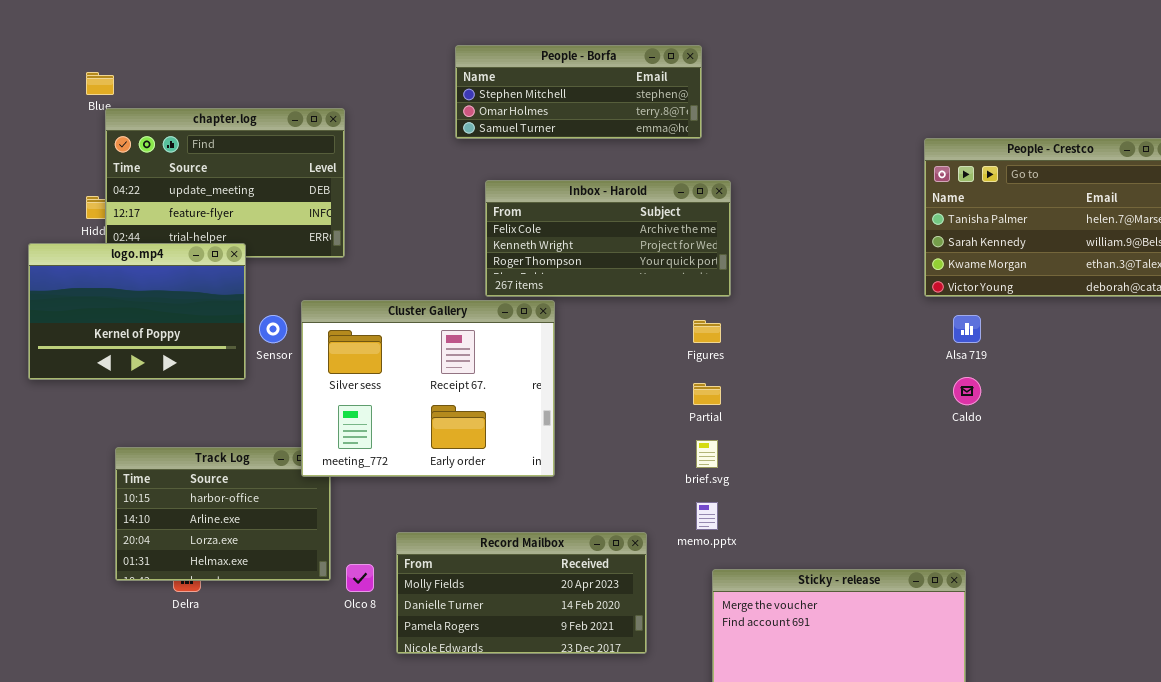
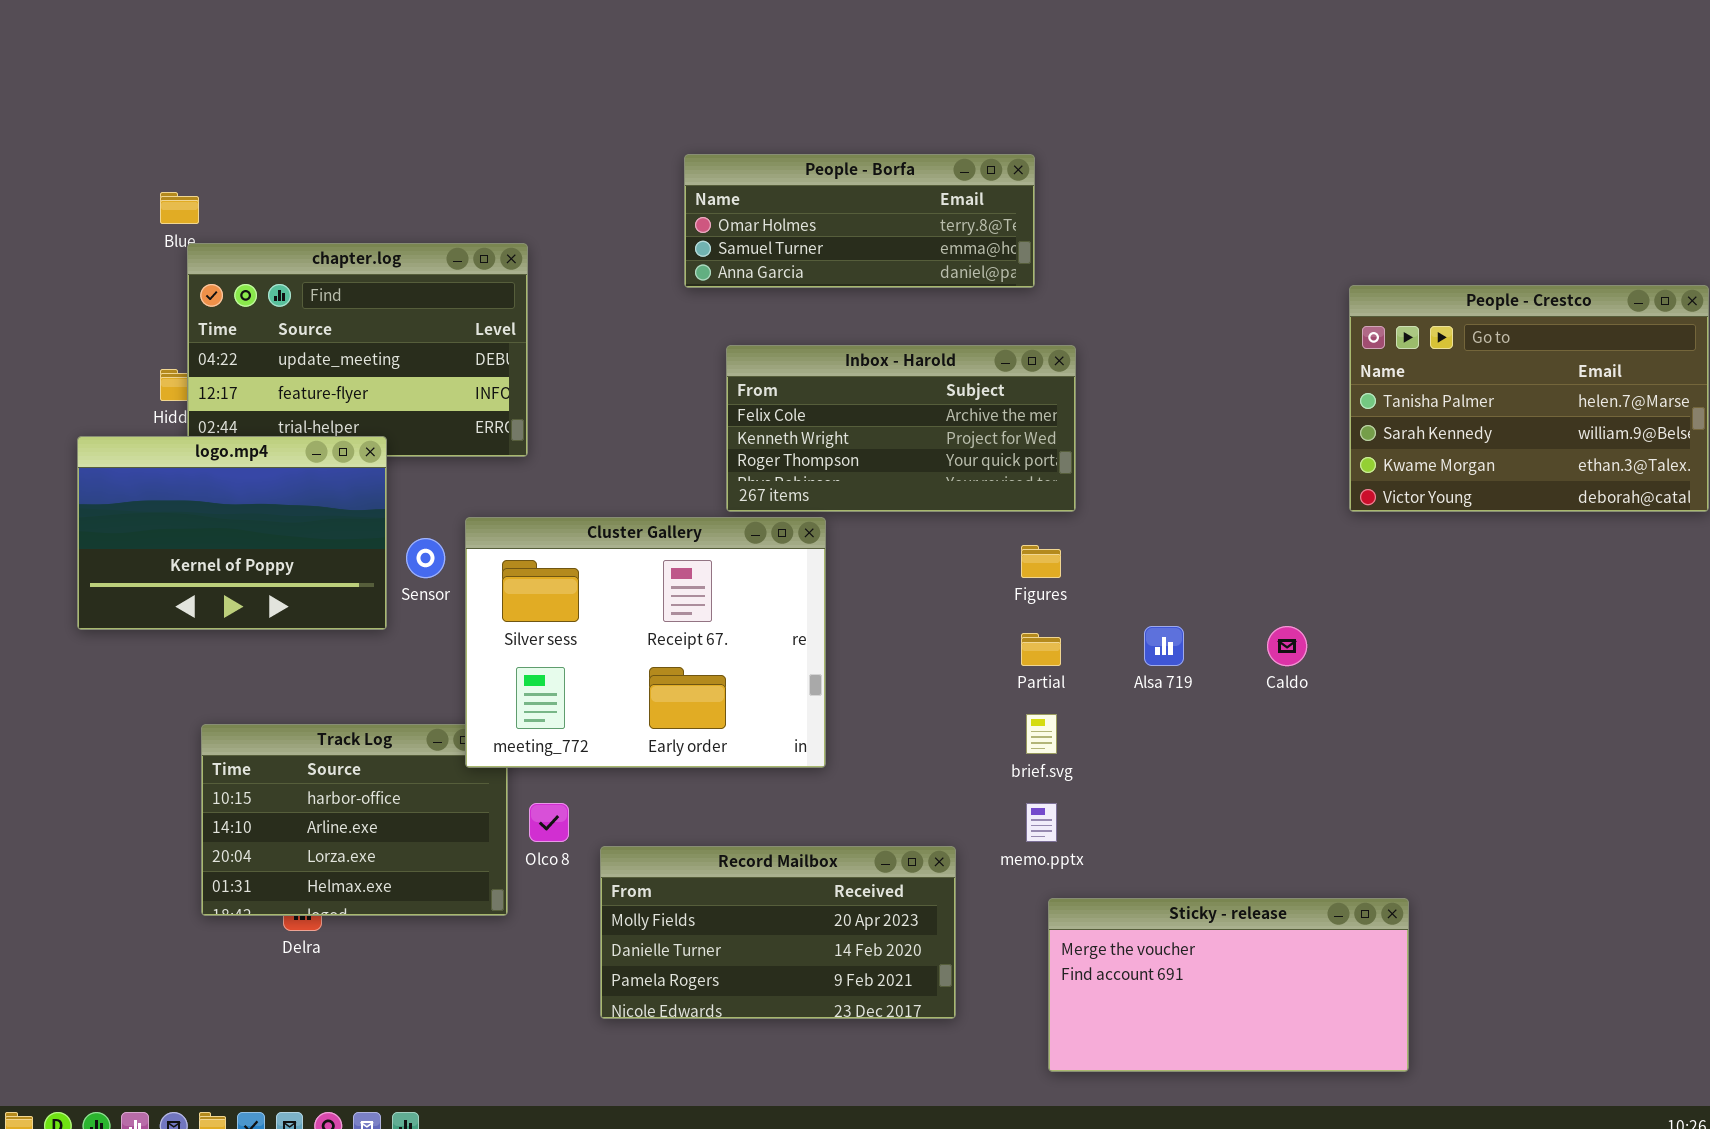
People - Borfa: [455,45,702,139] -> [684,154,1035,288], scrolled down 1 row
Alsa 719: [953,315,981,343] -> [1144,626,1184,666], moved
Caldo: [953,377,981,405] -> [1267,626,1307,666], moved
Olco 8: [346,564,374,592] -> [529,803,569,842], moved

